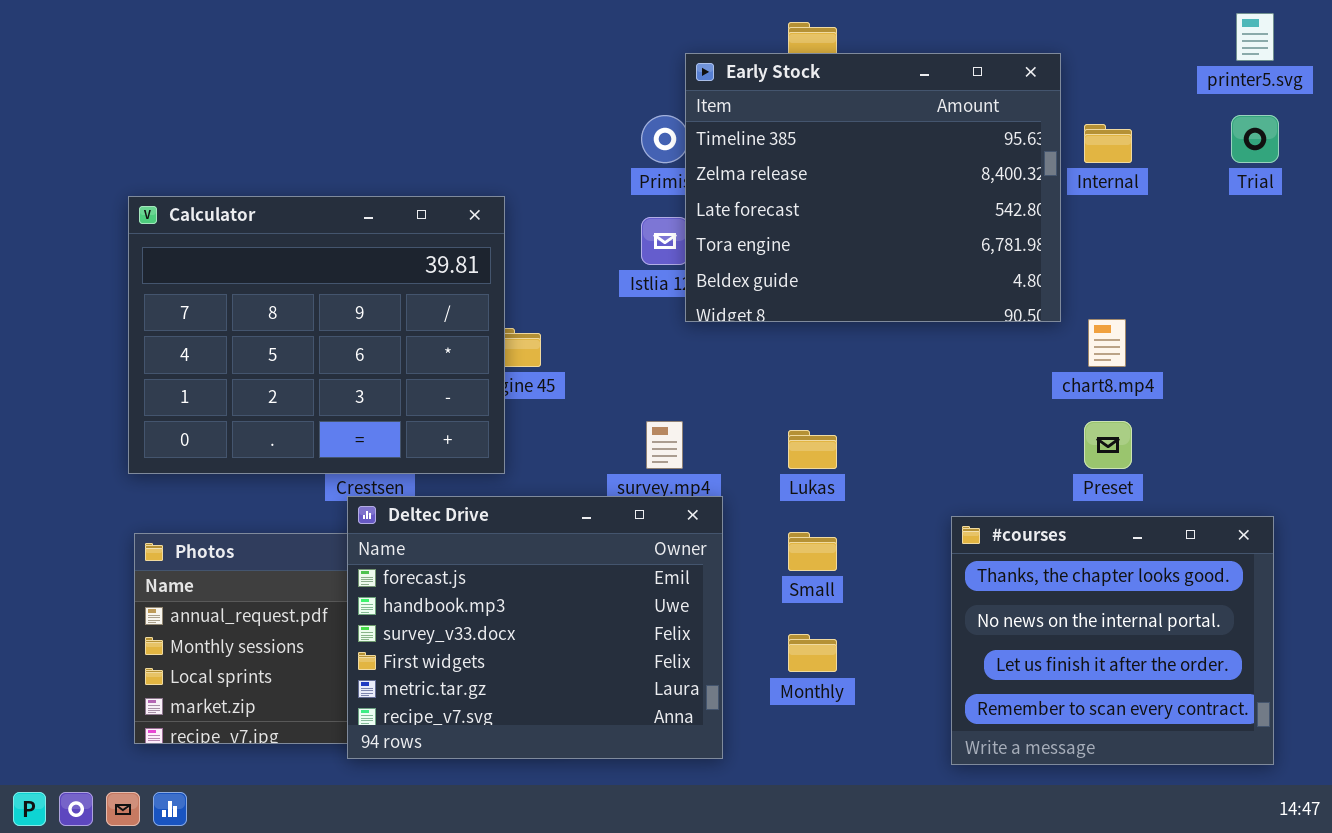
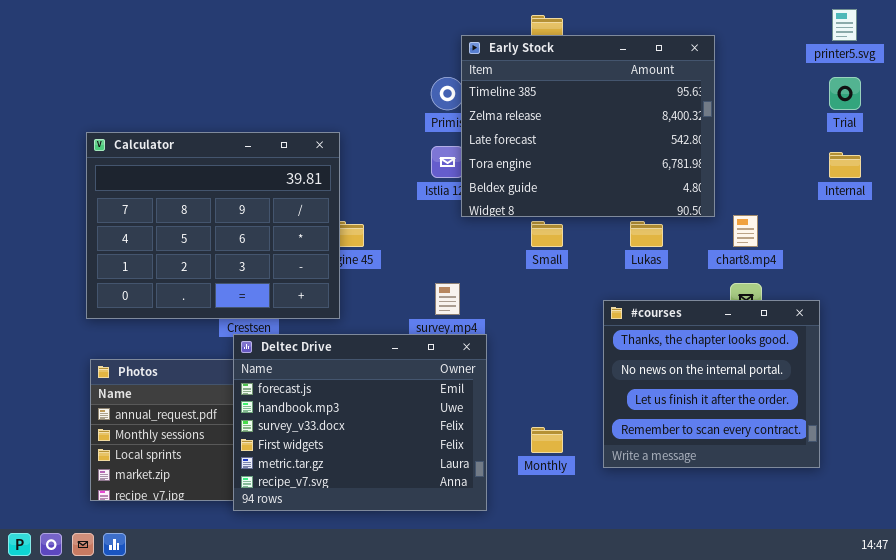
Internal: [1084,124,1132,163] -> [829,152,861,178], moved
Lukas: [788,430,837,469] -> [630,221,663,247], moved
#courses: [951,516,1274,765] -> [603,300,820,468], moved
Small: [788,532,837,571] -> [531,221,563,247], moved

